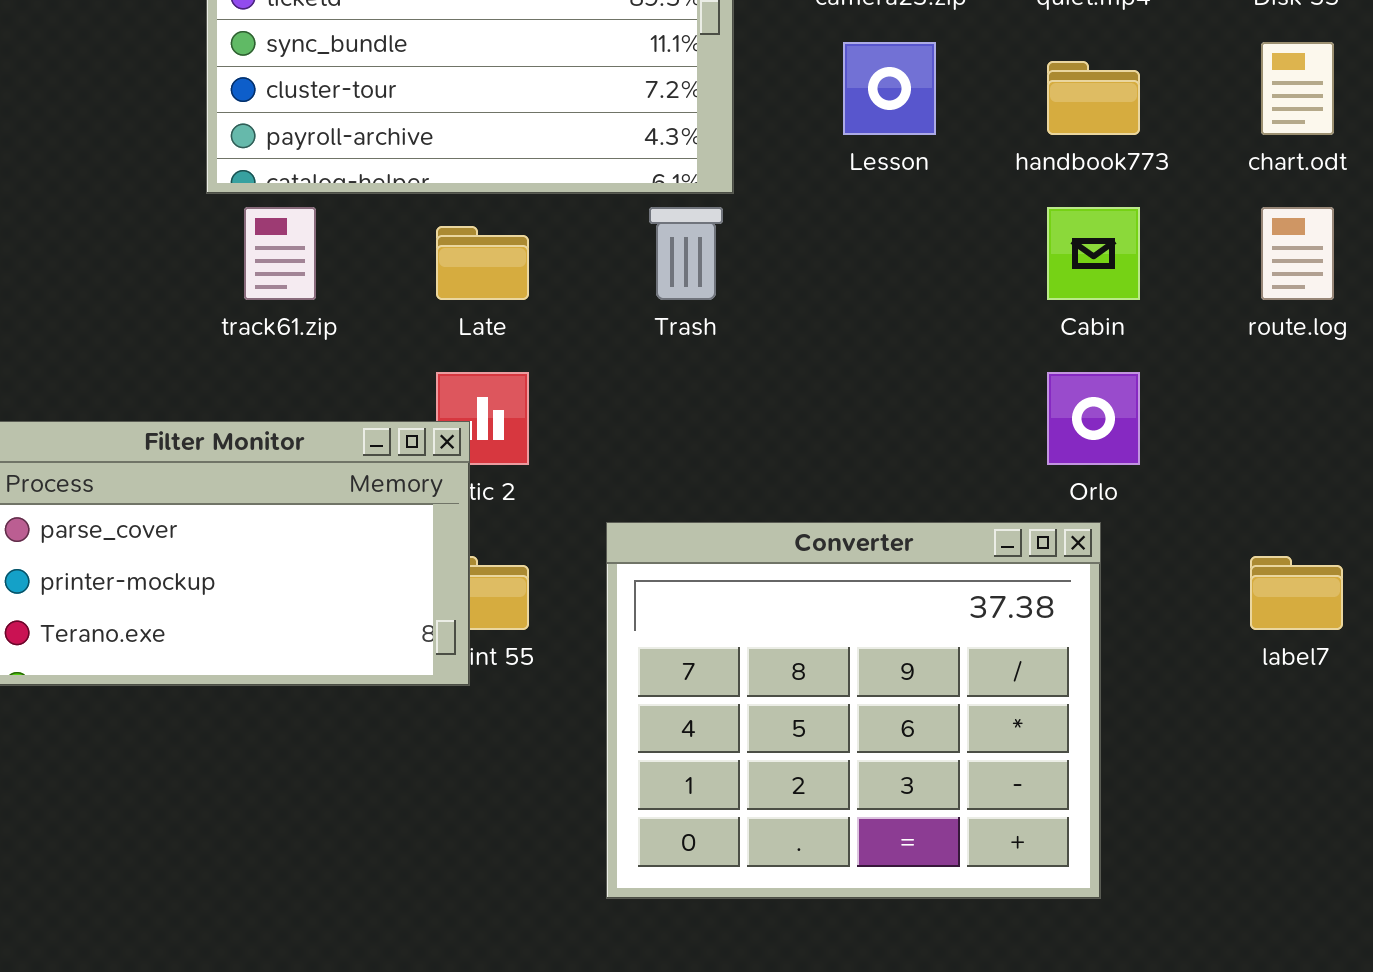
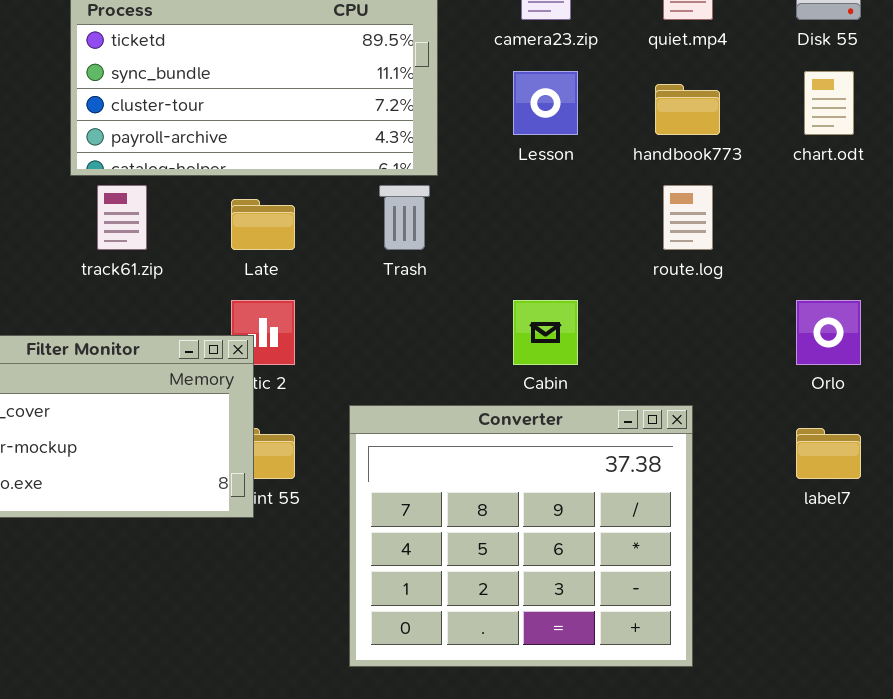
Cabin: [1047,207,1140,300] -> [513,300,578,365], moved
route.log: [1261,207,1334,300] -> [663,185,713,250], moved
Orlo: [1047,372,1140,465] -> [796,300,861,365], moved

